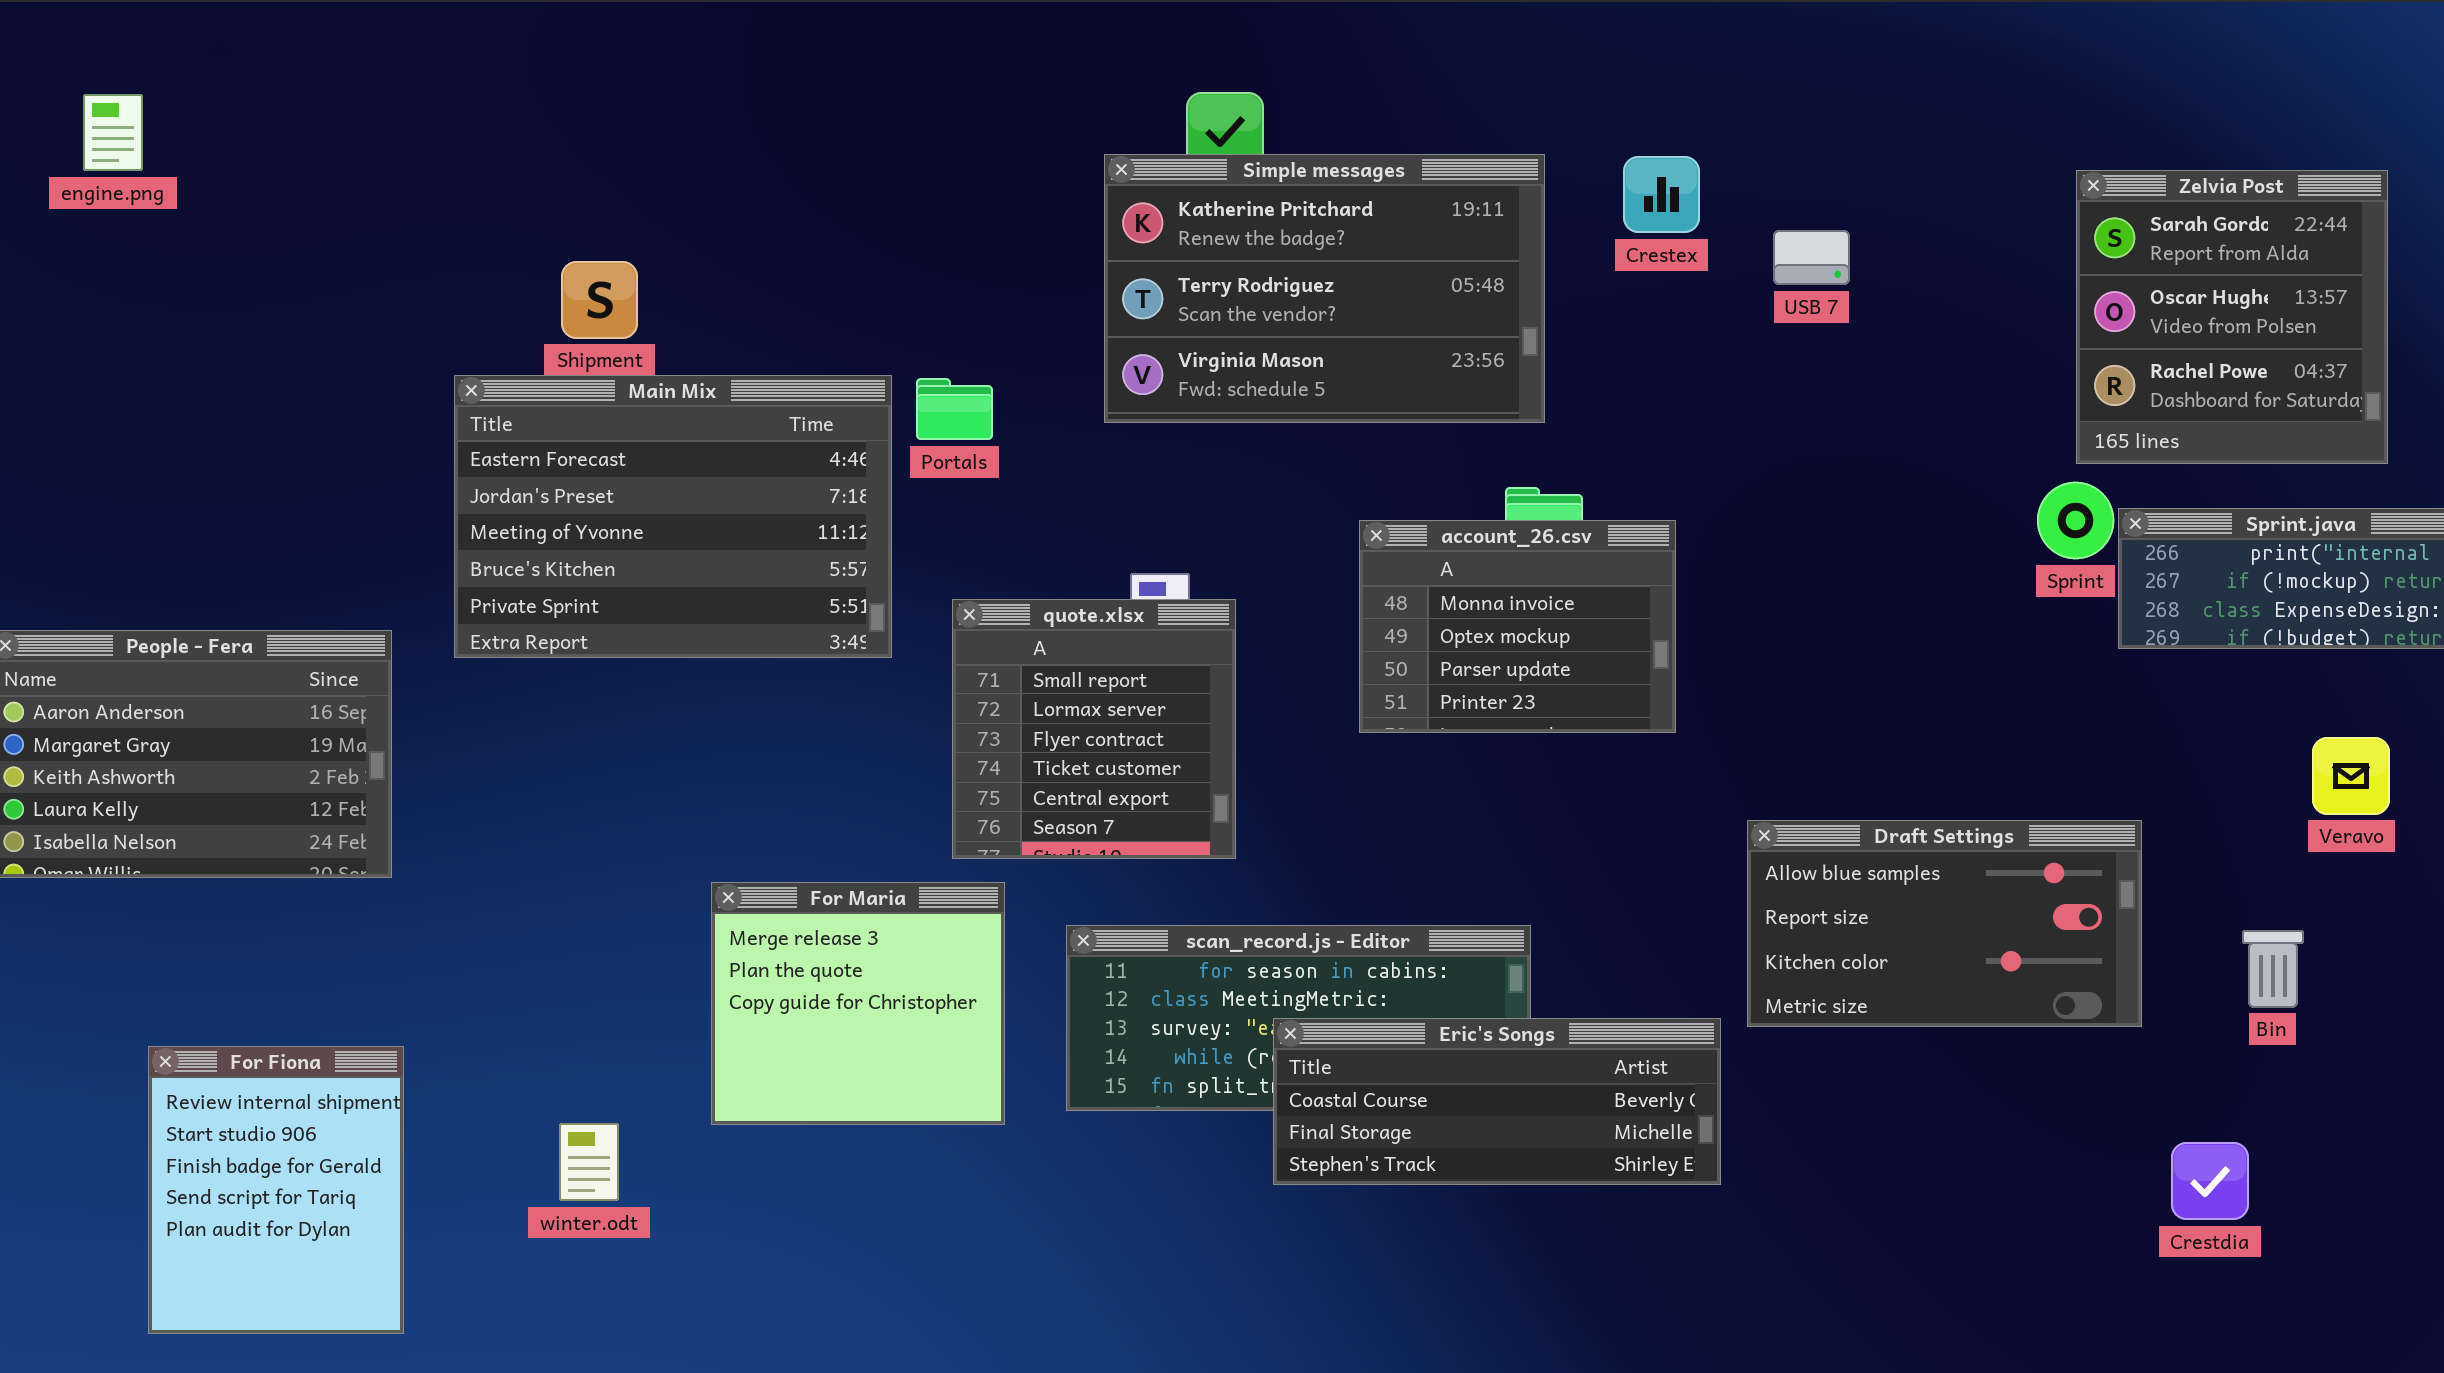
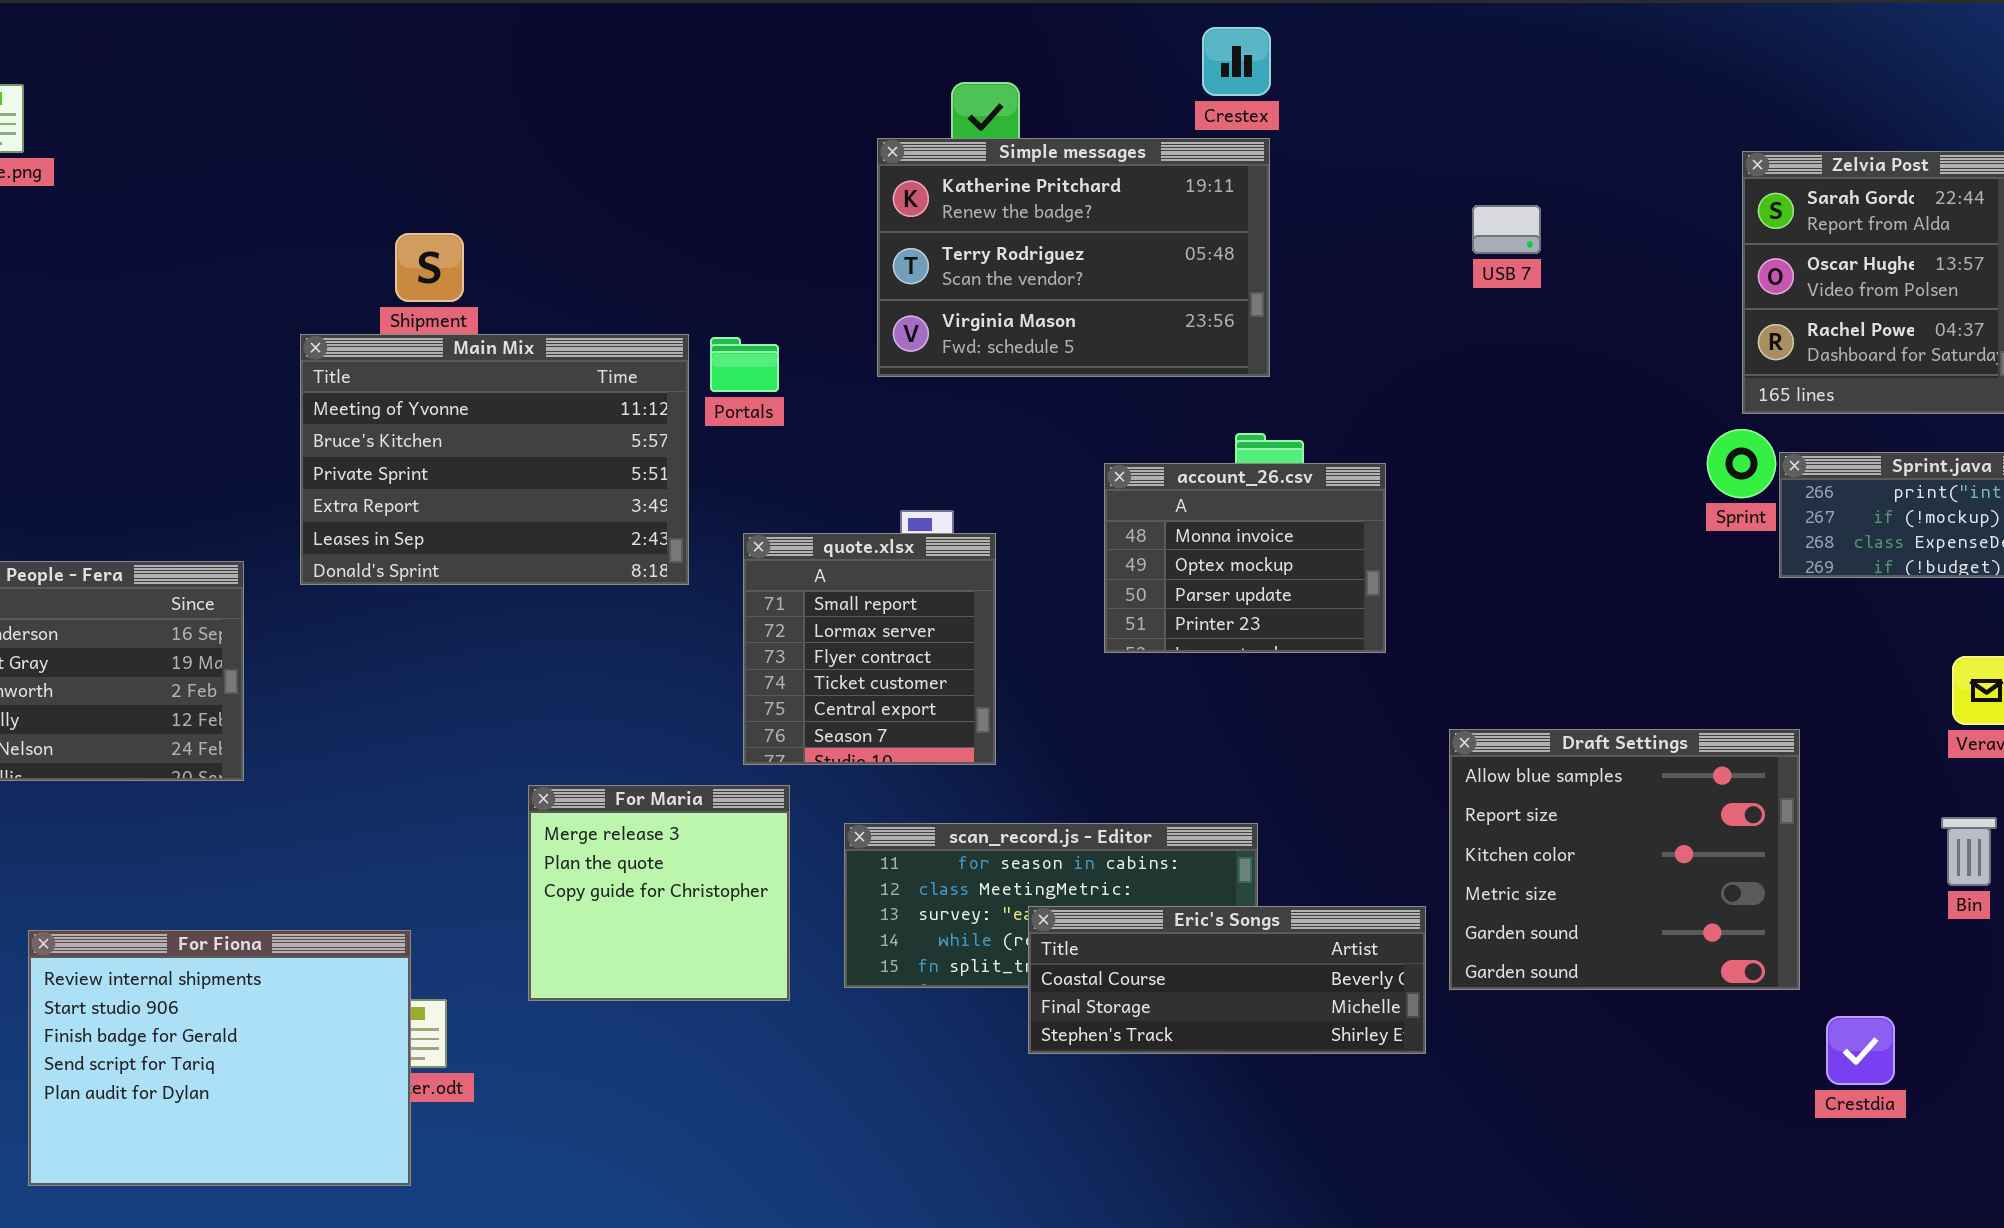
Crestex: [1623,156,1700,233] -> [1202,27,1271,96], moved
Main Mix: [454,375,892,658] -> [300,334,689,585], scrolled down 2 rows
Draft Settings: [1747,820,2142,1027] -> [1449,729,1800,990], resized
Bin: [2242,930,2304,1008] -> [1941,817,1997,886], moved
For Fiona: [148,1046,404,1334] -> [28,930,411,1186], resized

